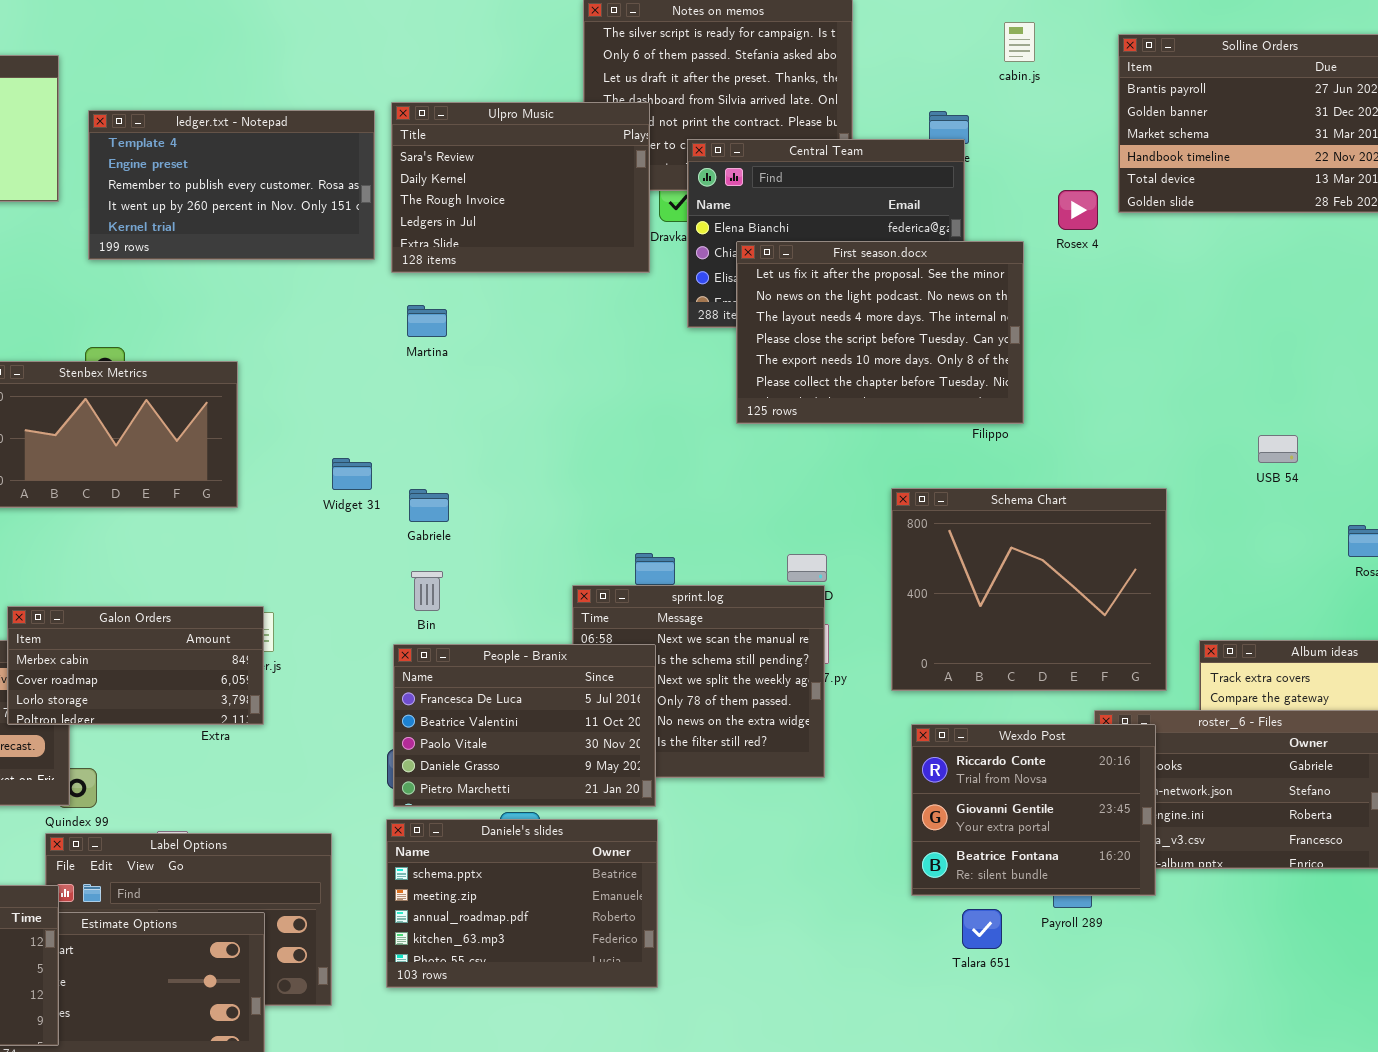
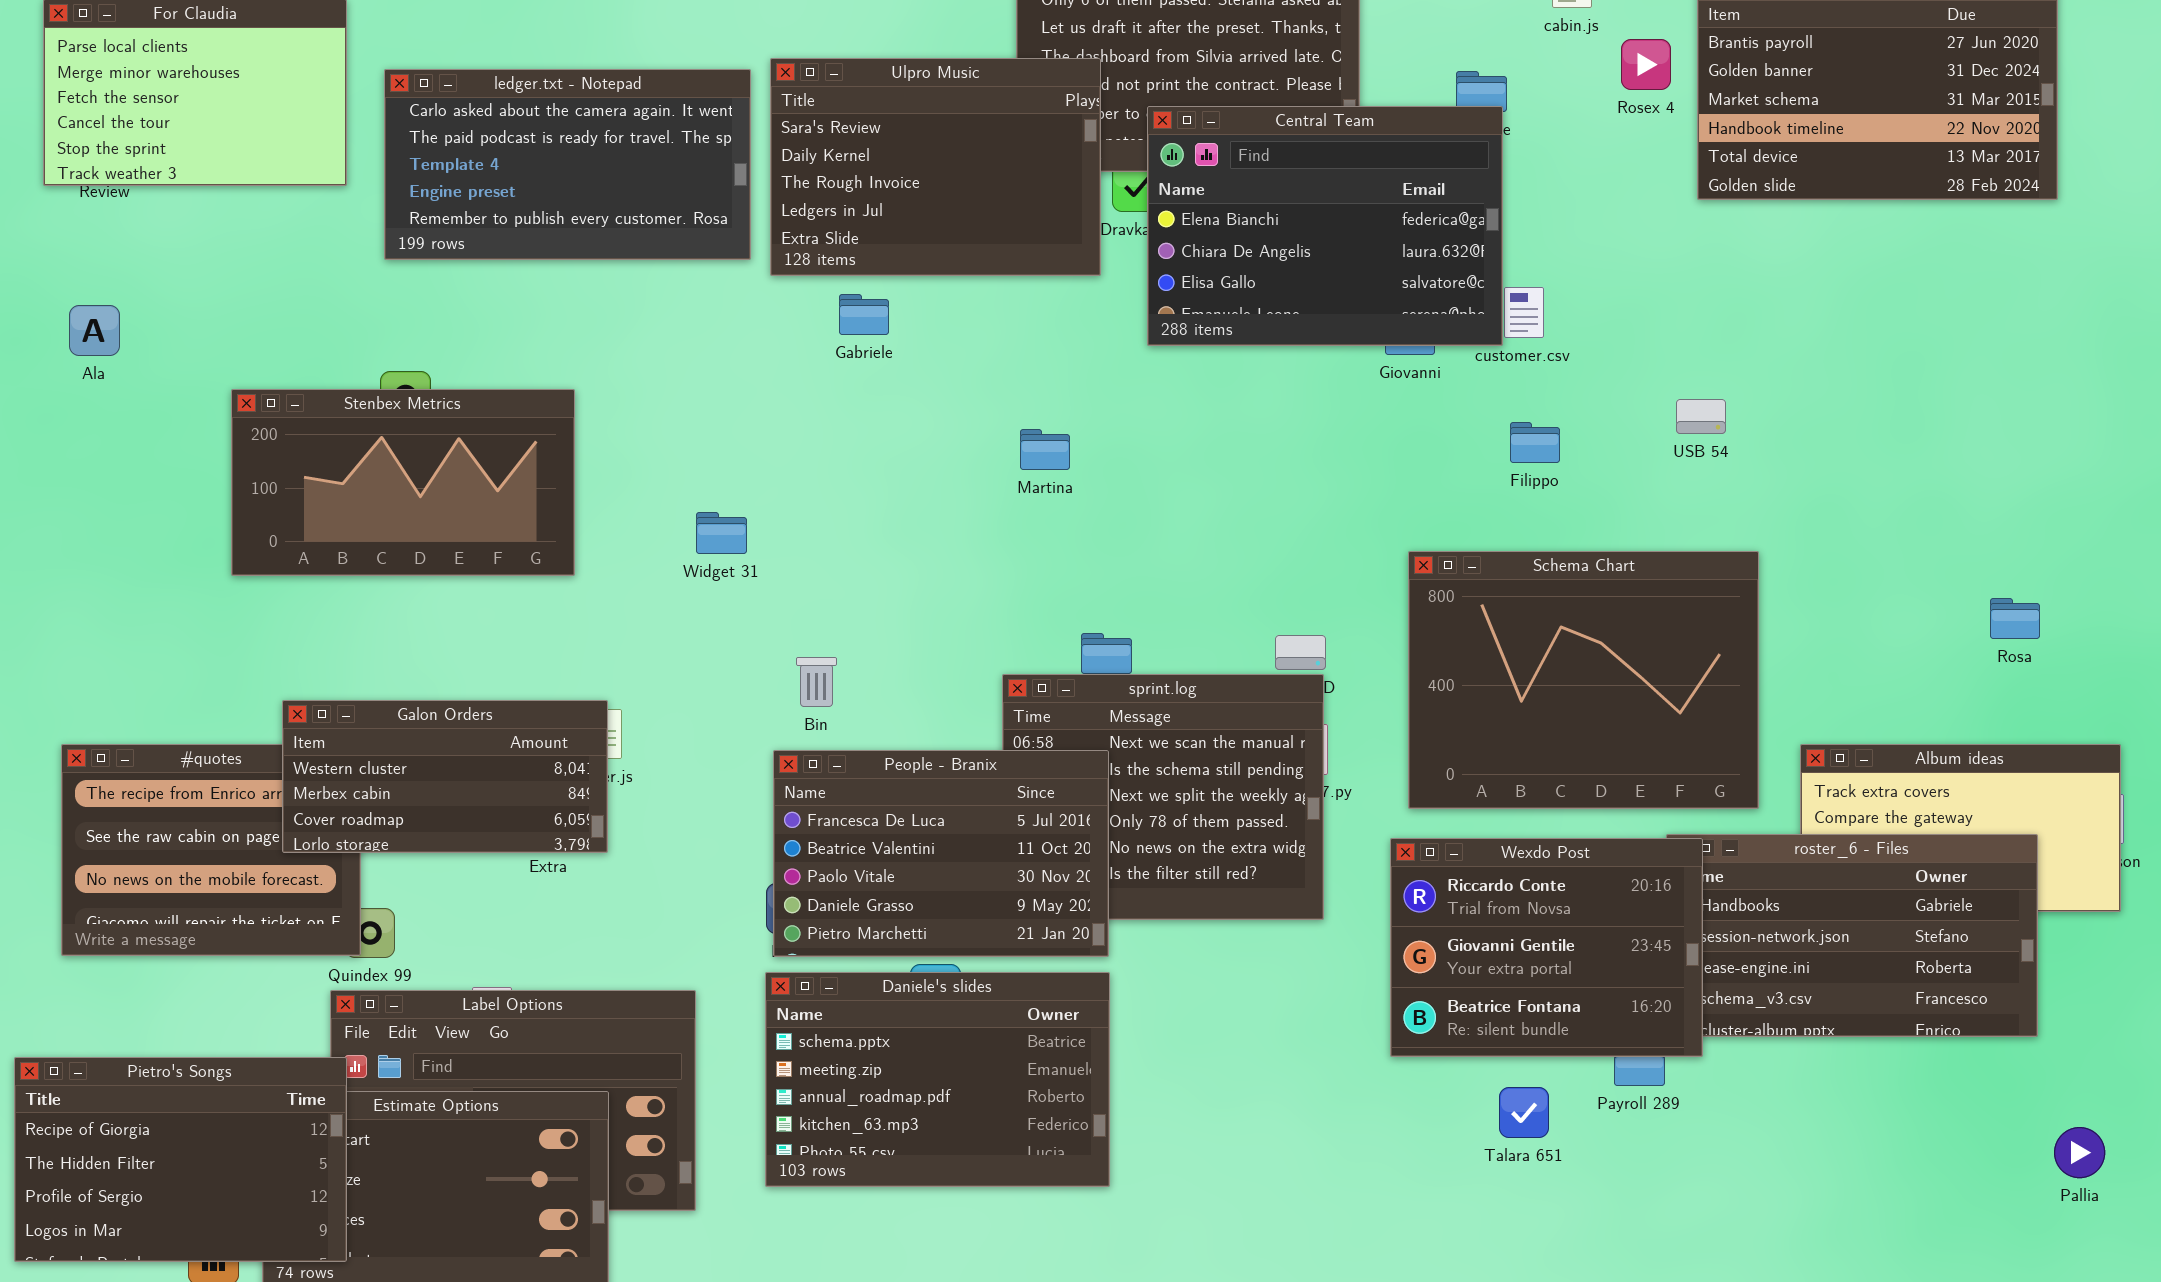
ledger.txt - Notepad: [88,110,375,260] -> [384,69,751,260], scrolled up 2 rows
Rosex 4: [1058,190,1098,230] -> [1621,39,1671,90], moved
First season.docx: [736,241,1024,424] -> none, closed
Martina: [407,305,447,337] -> [1020,429,1070,470], moved
USB 54: [1258,435,1298,463] -> [1676,399,1726,434], moved
Gabriele: [409,489,449,522] -> [839,294,889,335], moved
Galon Orders: [7,606,264,725] -> [282,700,608,853], scrolled up 1 row
Wexdo Post: [911,724,1156,896] -> [1390,838,1703,1057], moved

